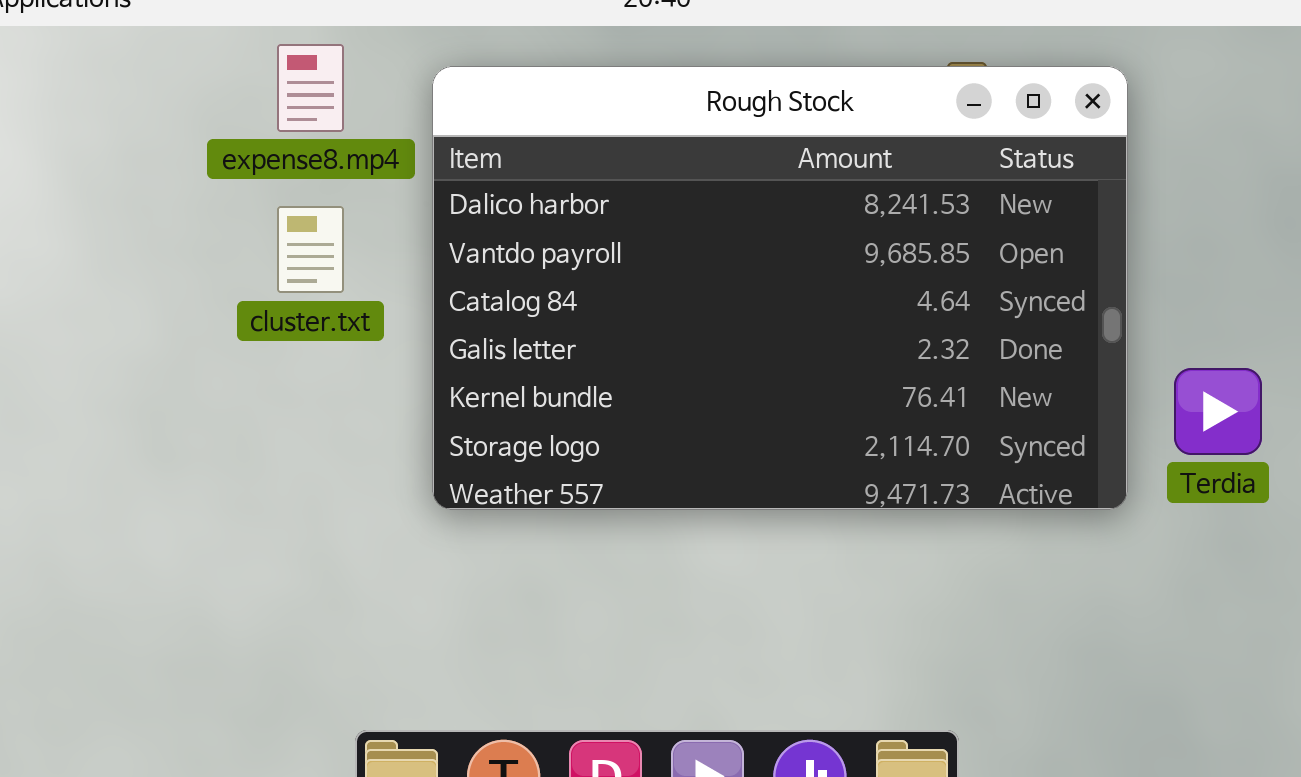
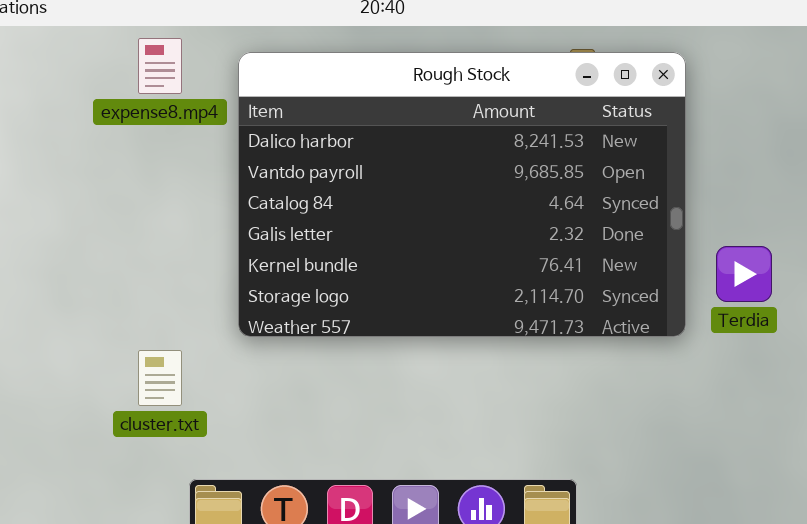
cluster.txt: [277,206,344,293] -> [138,350,182,406], moved

